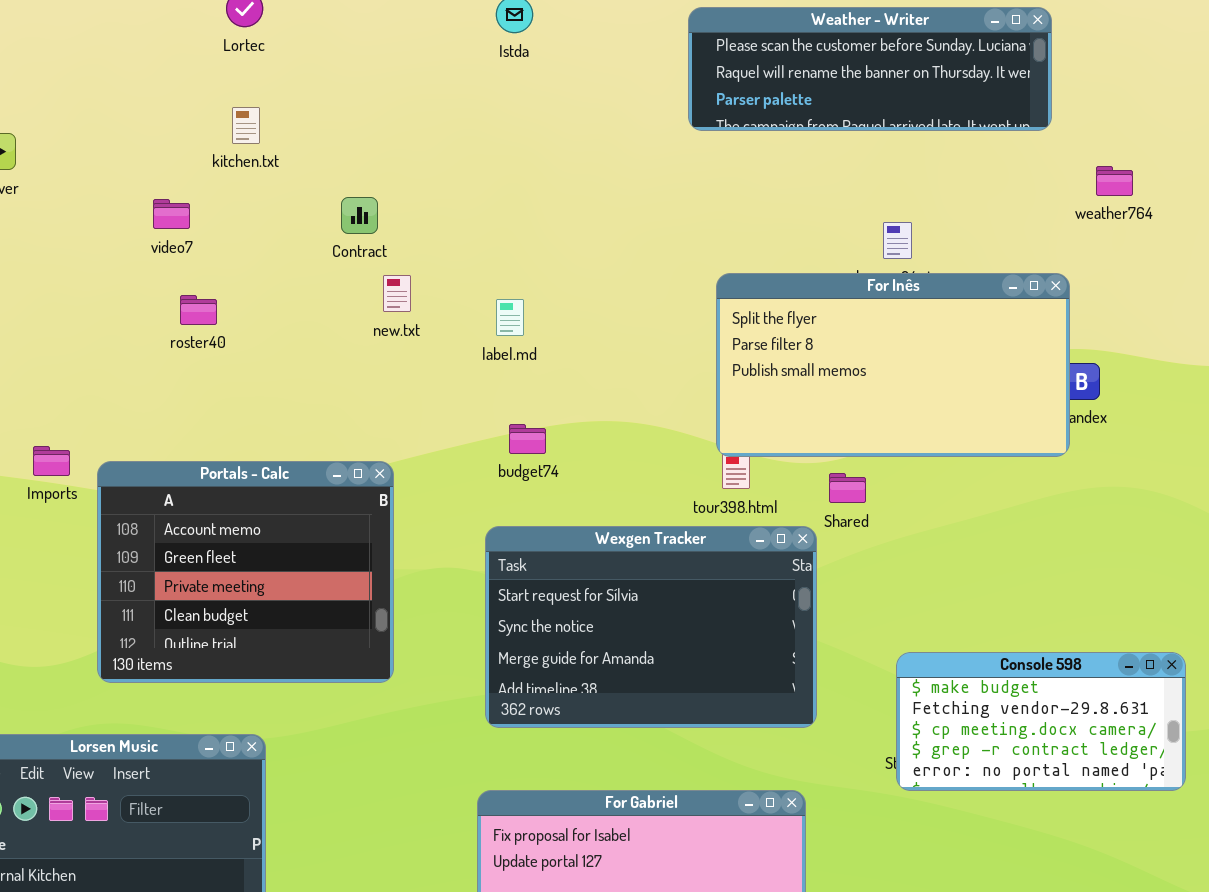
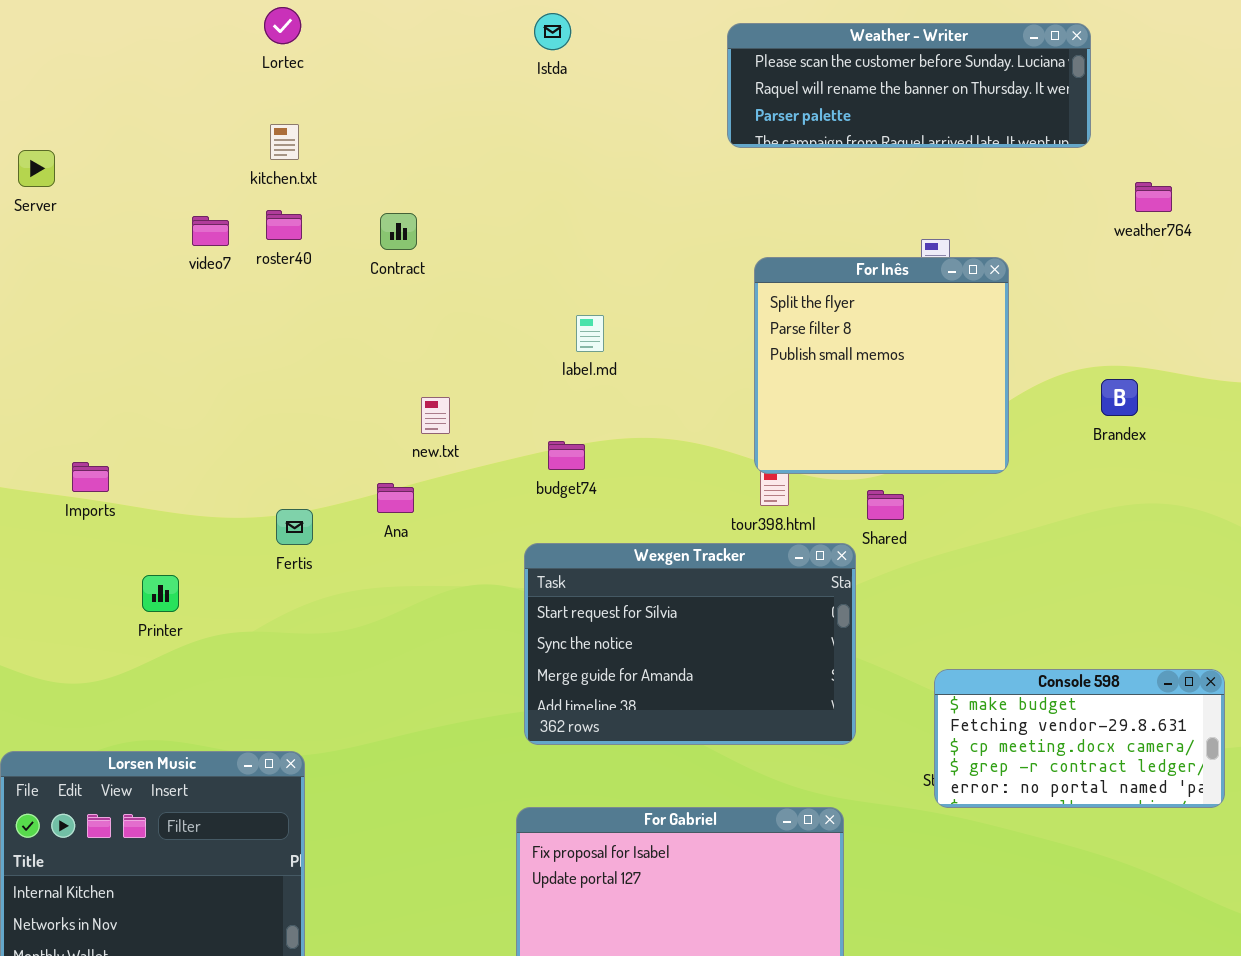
For Inês: [716,273,1070,457] -> [754,257,1009,474], resized
new.txt: [383,275,411,312] -> [421,397,450,434], moved
roster40: [180,295,217,325] -> [266,210,302,240], moved
label.md: [496,299,524,336] -> [576,315,604,352], moved
Portals - Calc: [97,461,394,683] -> none, closed

